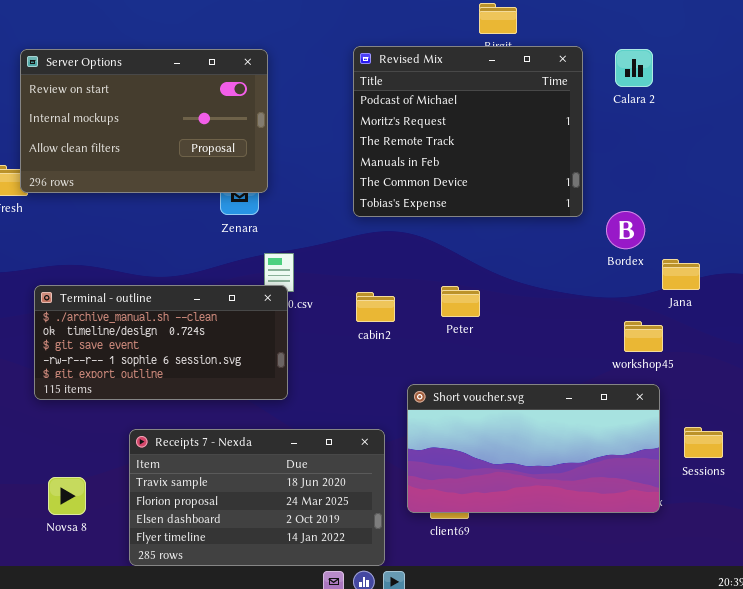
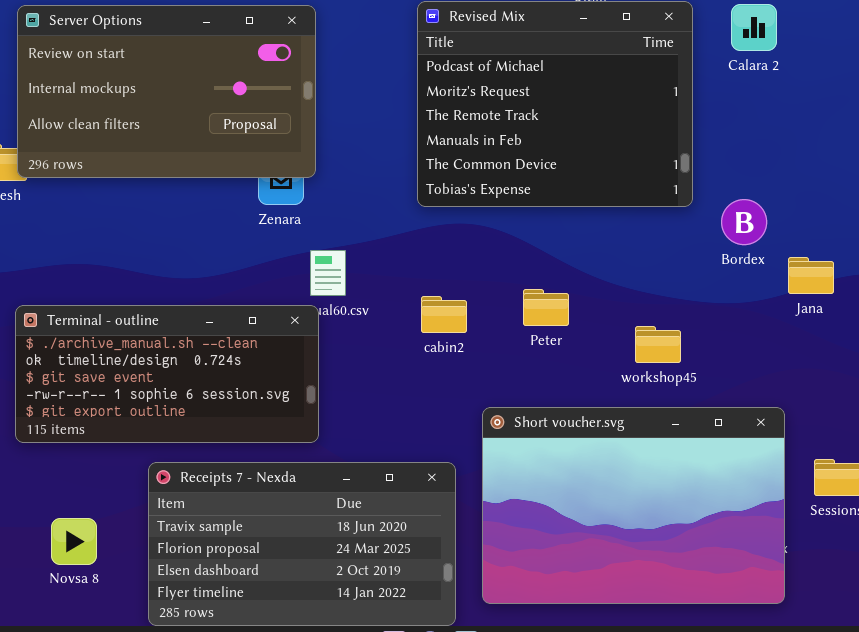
Terminal - outline: [34,285,288,400] -> [15,305,319,443], moved
workshop45: [624,321,663,352] -> [635,326,681,363], moved
Short voucher.svg: [407,384,660,513] -> [482,407,785,604], resized

